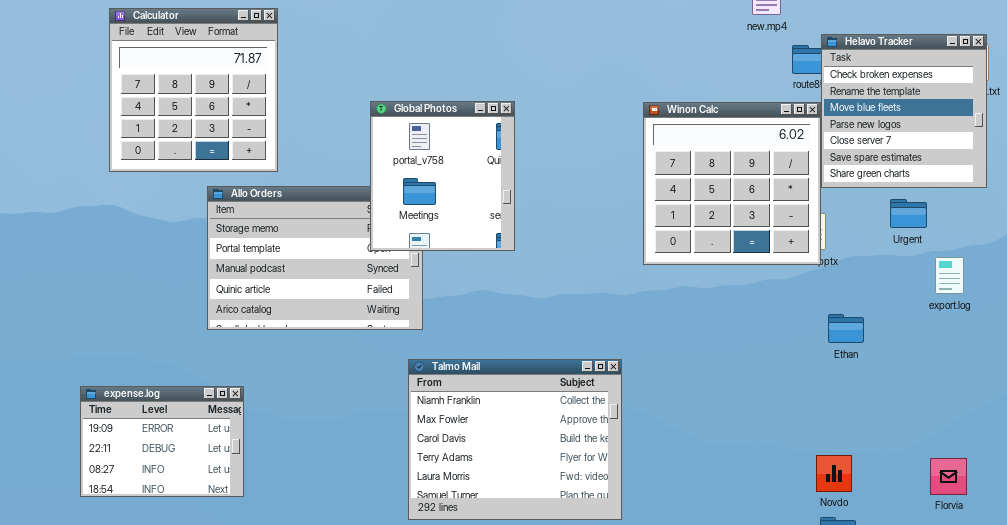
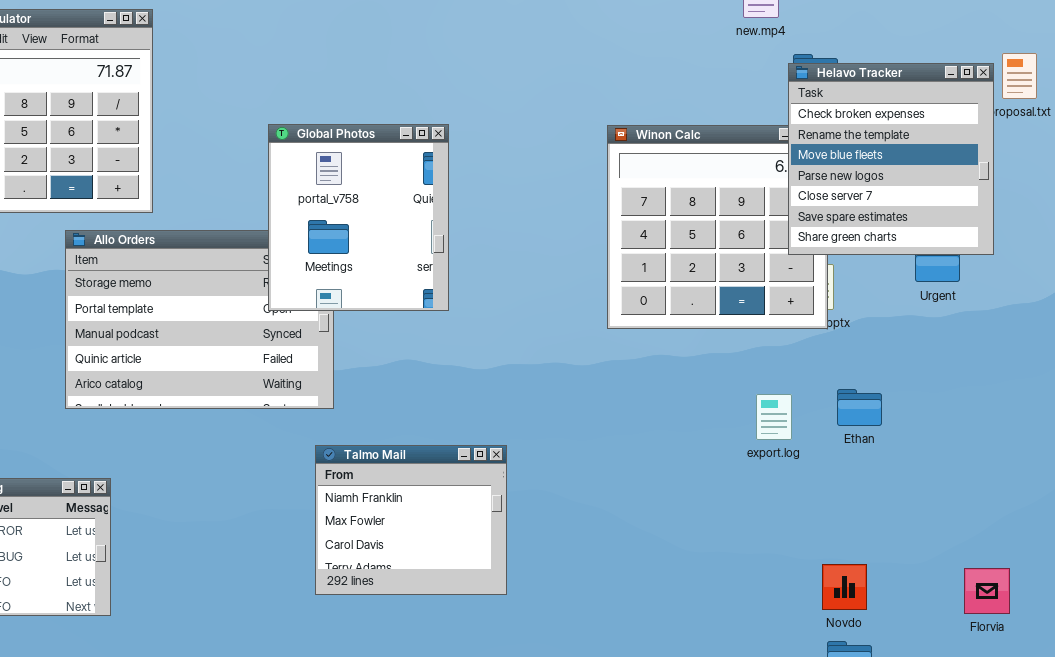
Helavo Tracker: [821,34,987,188] -> [788,63,994,255], moved
export.log: [935,257,964,294] -> [756,394,792,440], moved
Talmo Mail: [408,359,622,520] -> [315,445,507,595], resized

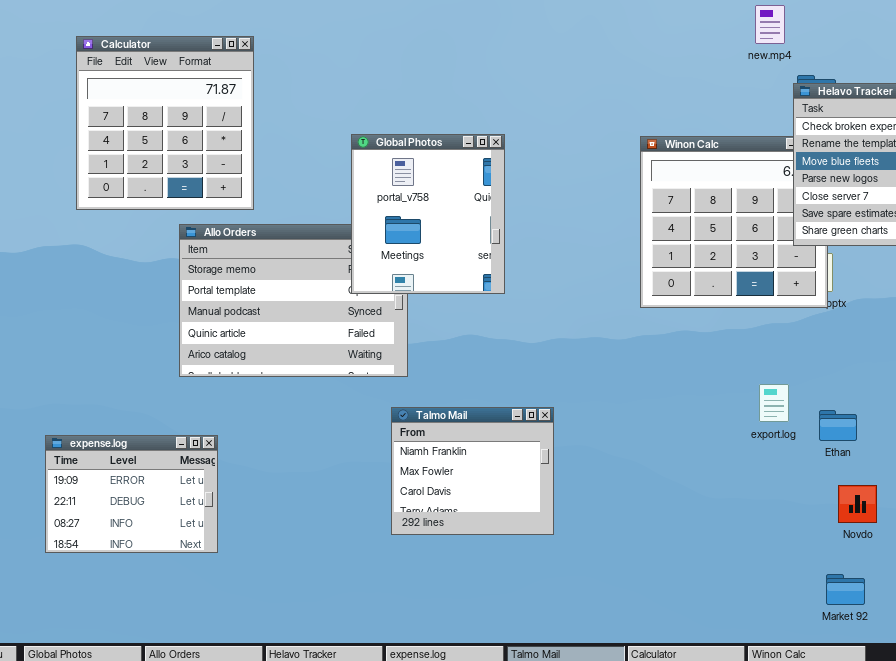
Ethan: [837,389,882,426] -> [819,410,857,441], moved
export.log: [756,394,792,440] -> [759,384,789,422], moved
Novdo: [822,564,867,610] -> [838,485,877,523], moved

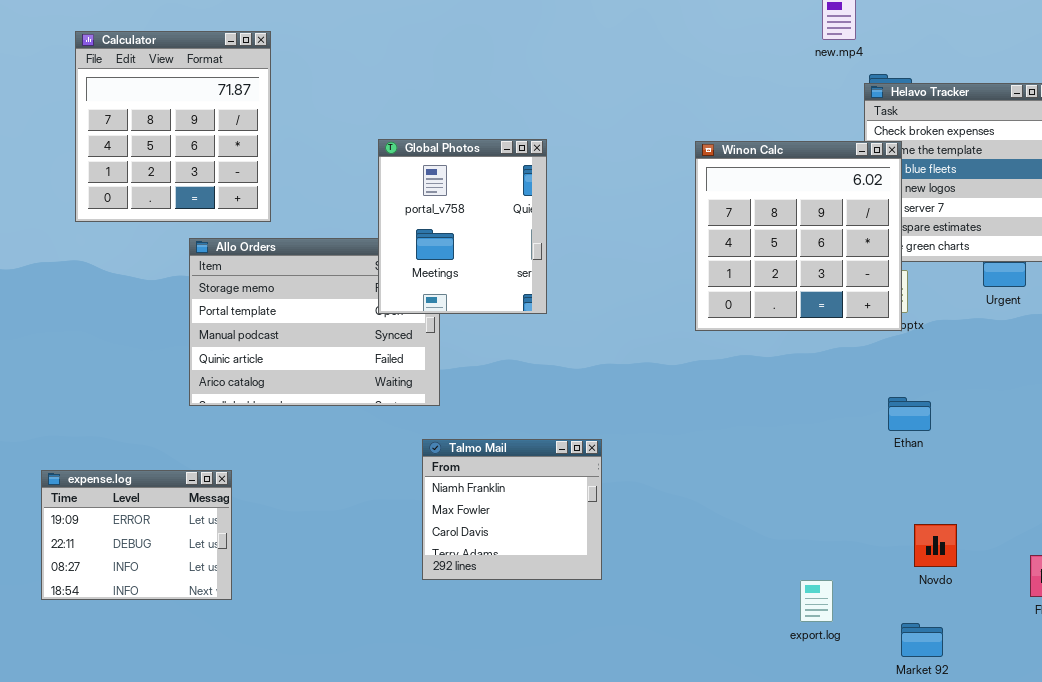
Winon Calc: [640,136,828,308] -> [695,141,902,331], raised
export.log: [759,384,789,422] -> [800,580,833,622], moved
Ethan: [819,410,857,441] -> [888,397,931,431], moved

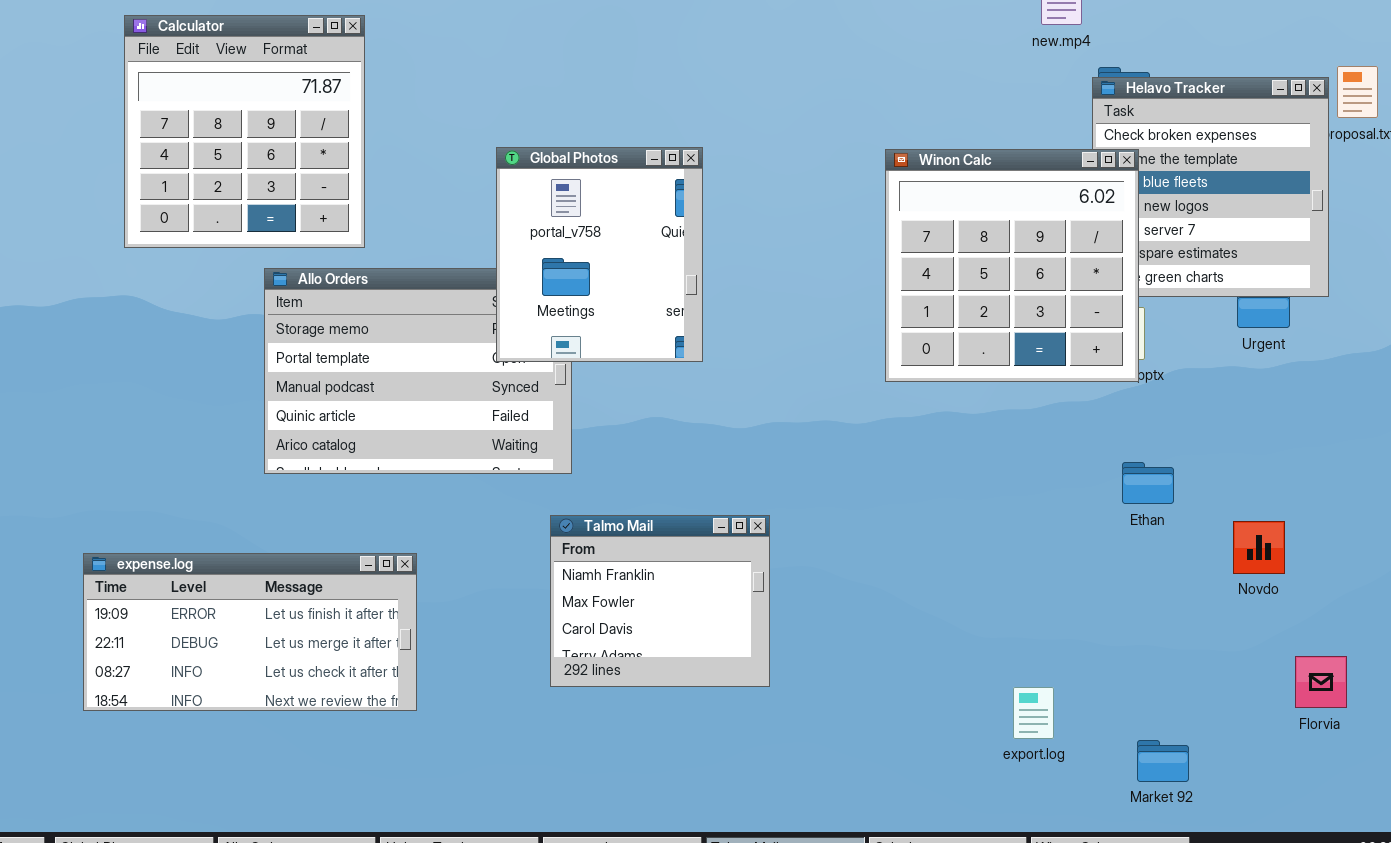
expense.log: [41,470,232,600] -> [83,553,417,711], resized
Novdo: [914,524,957,567] -> [1233,521,1285,574], moved

